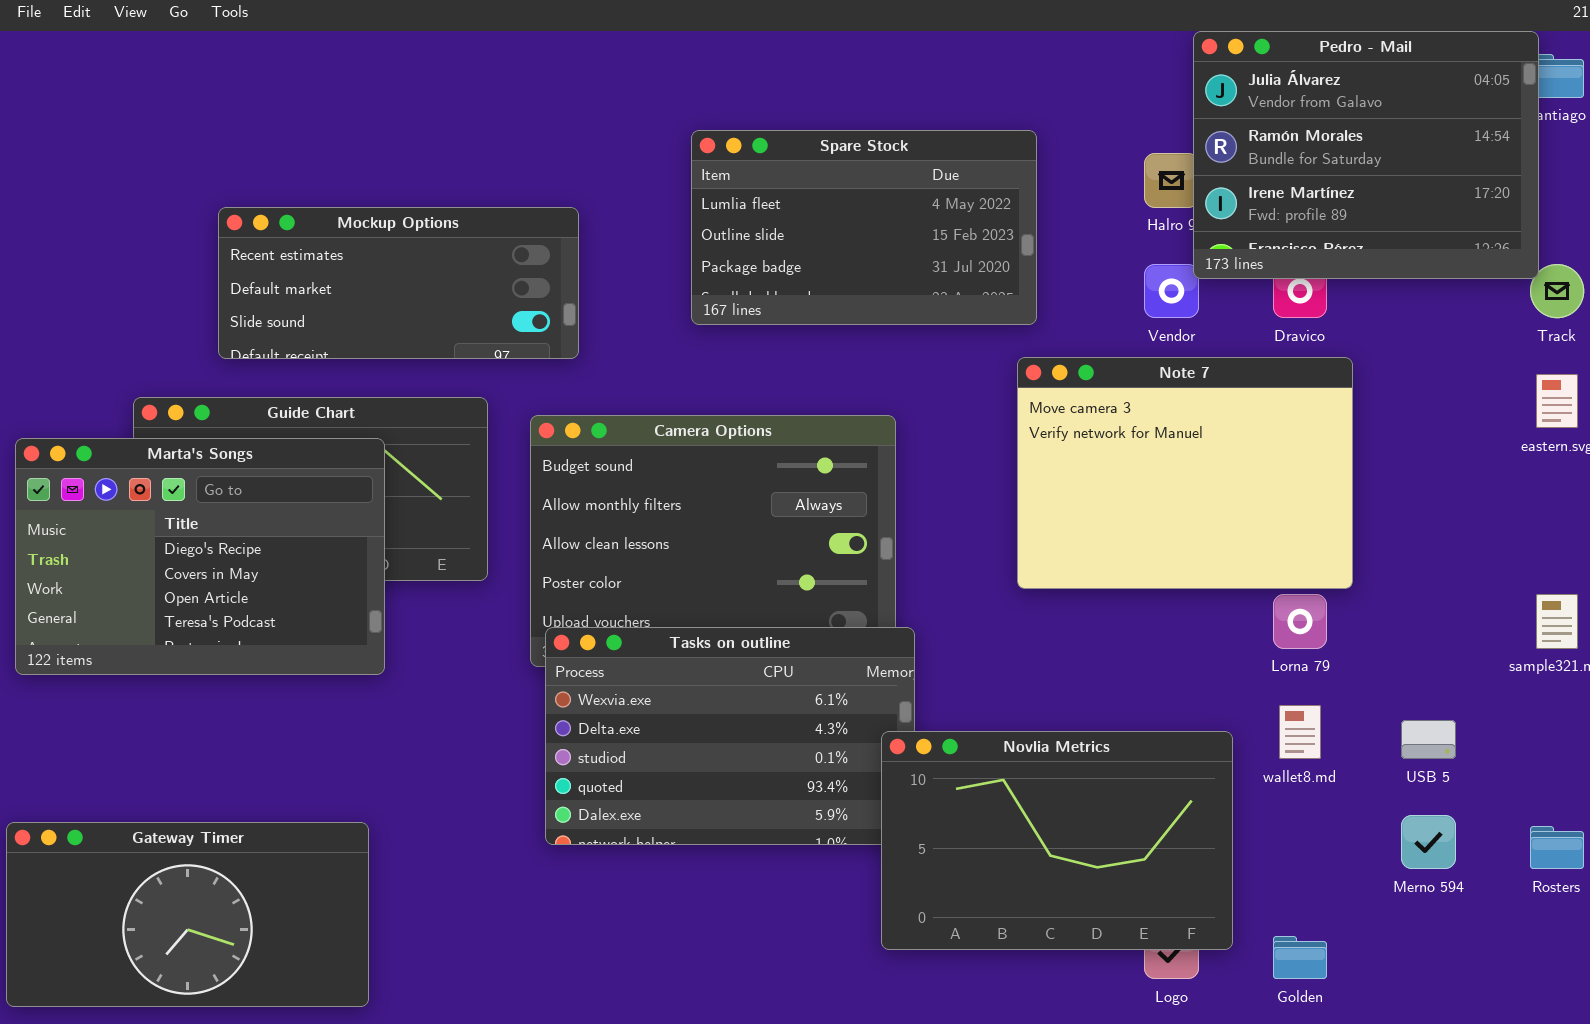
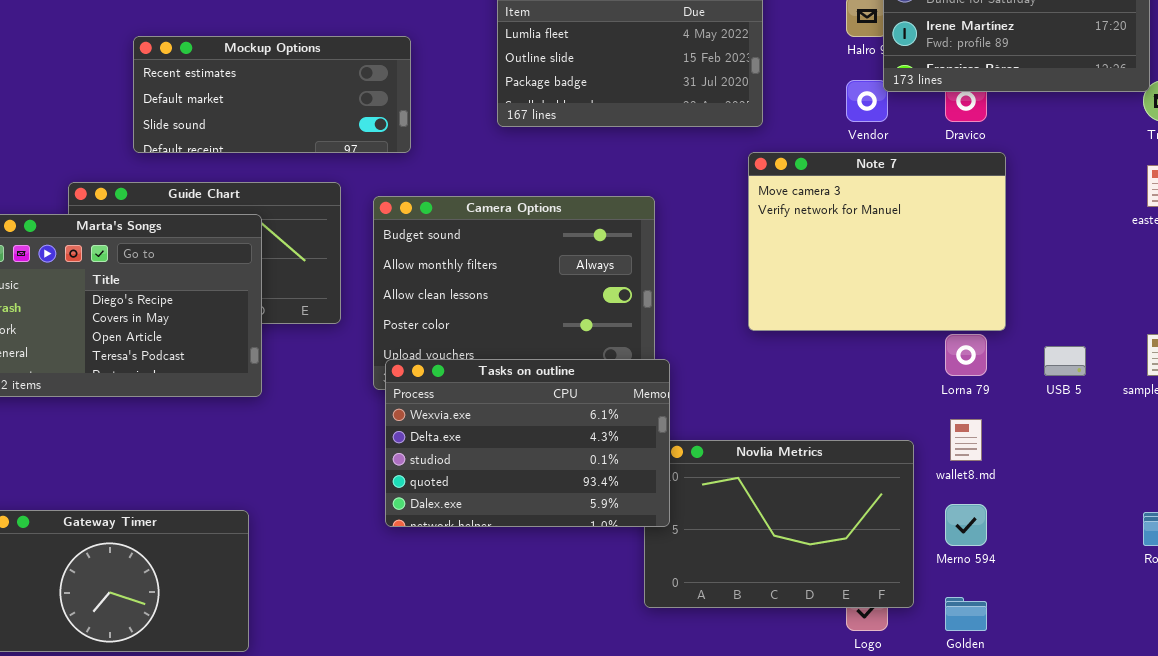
Tasks on outline: [545,627,915,845] -> [385,359,670,527], raised
USB 5: [1401,720,1456,759] -> [1044,346,1086,376], moved
Merno 594: [1401,815,1456,869] -> [945,504,987,546], moved

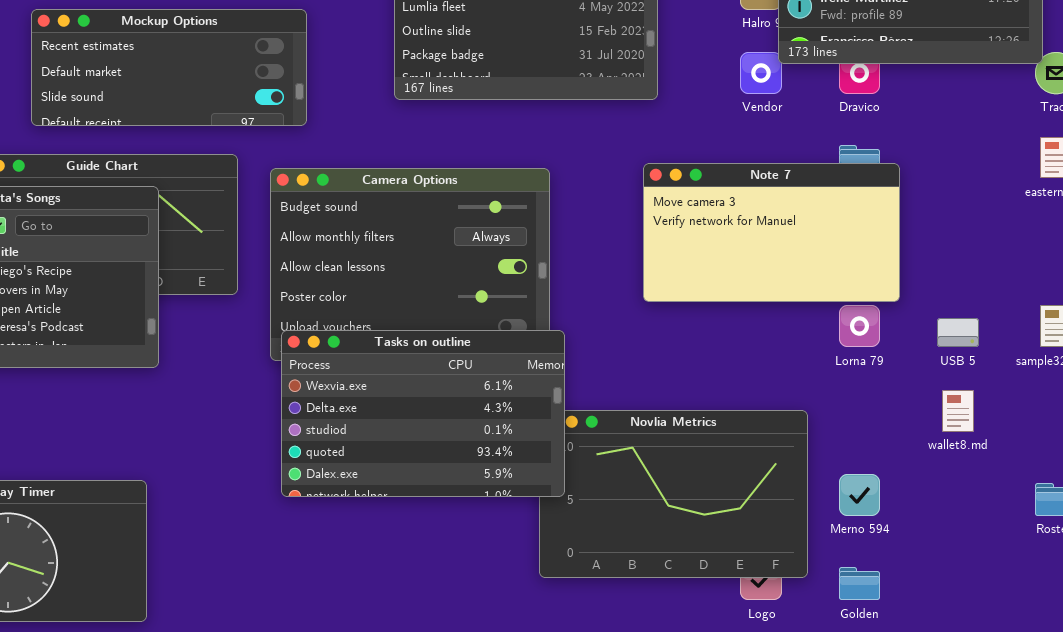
Note 7: [748,152,1006,331] -> [643,163,900,302], resized
wallet8.md: [950,419,982,461] -> [942,390,974,432], moved

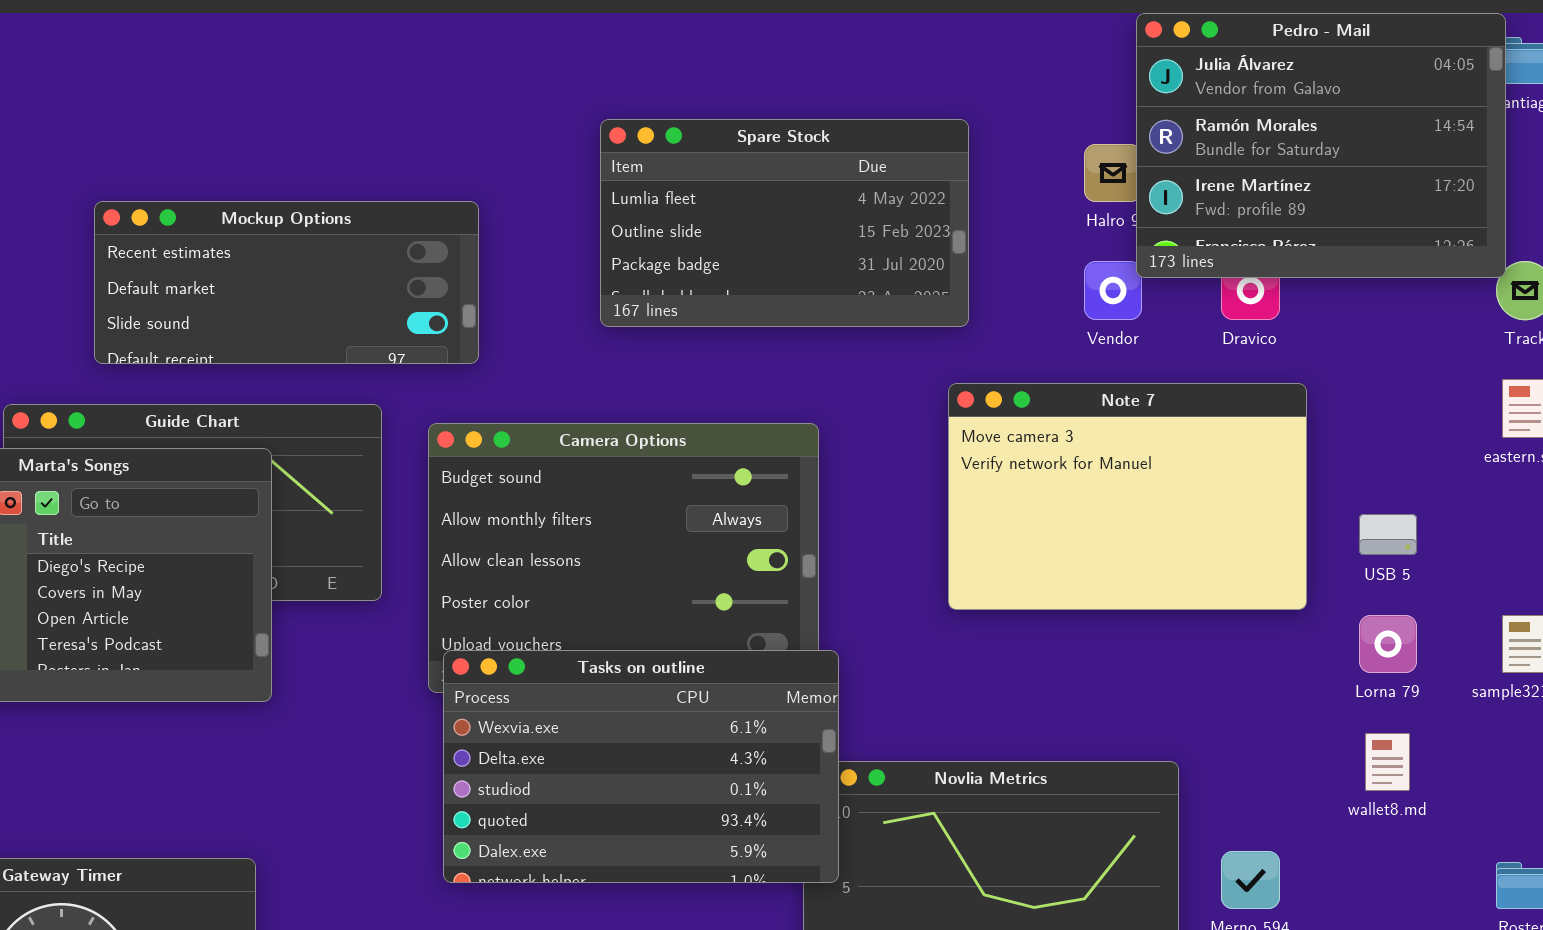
Note 7: [643,163,900,302] -> [948,383,1307,610], resized
Lorna 79: [839,305,880,347] -> [1359,615,1417,673], moved
USB 5: [937,318,979,347] -> [1359,514,1417,555], moved

